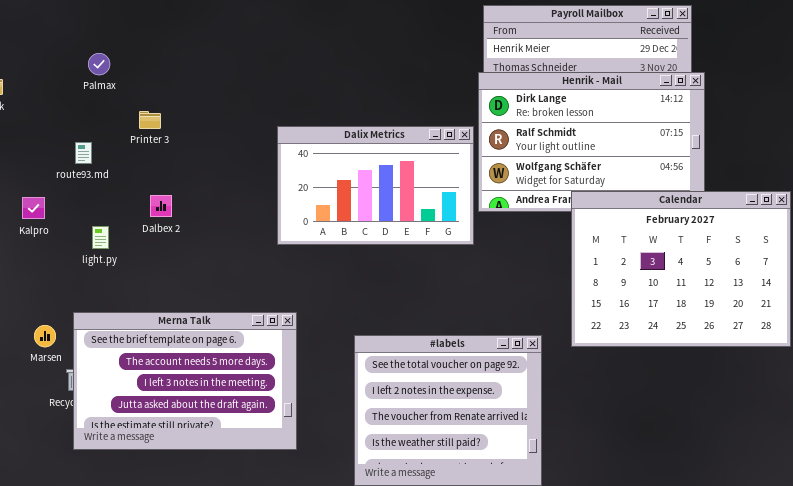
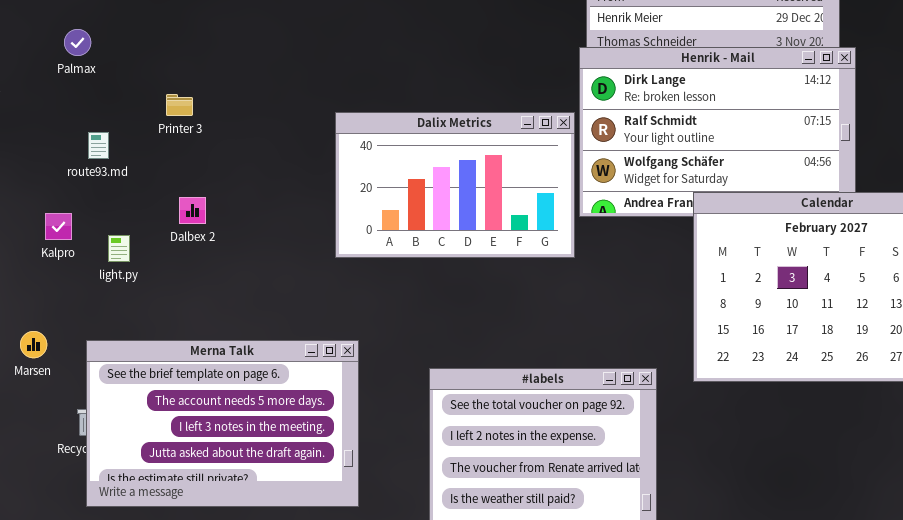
Palmax: [88,53,110,75] -> [64,29,91,56], moved
Kalpro: [22,197,45,219] -> [45,213,72,240], moved
Marsen: [34,325,56,347] -> [20,331,47,358], moved

